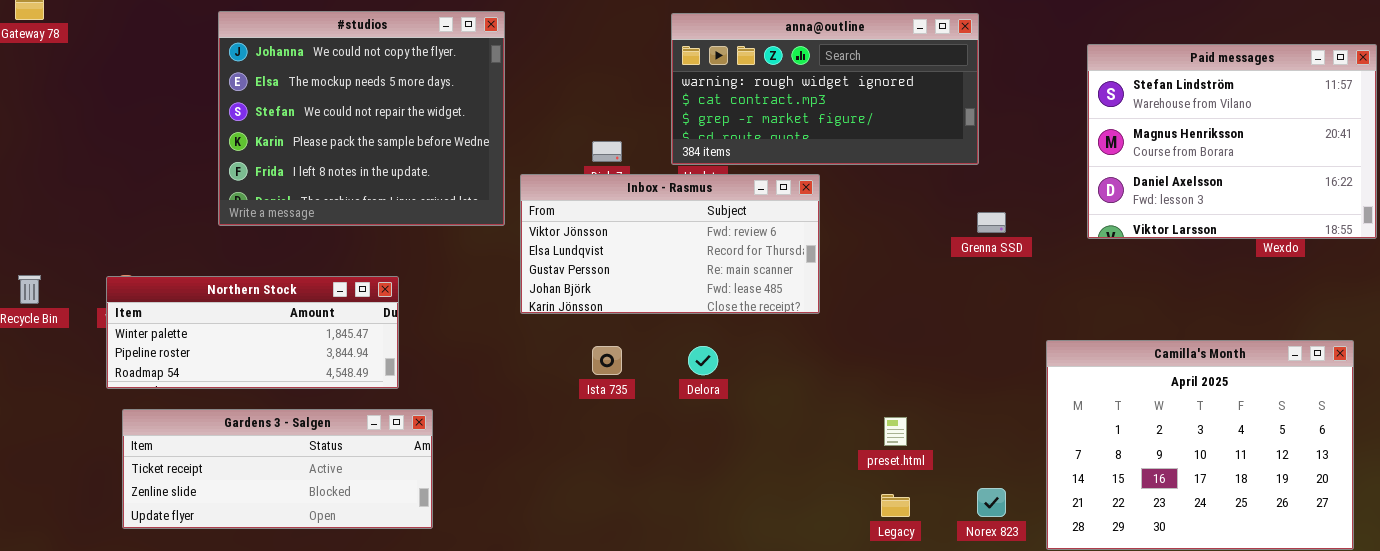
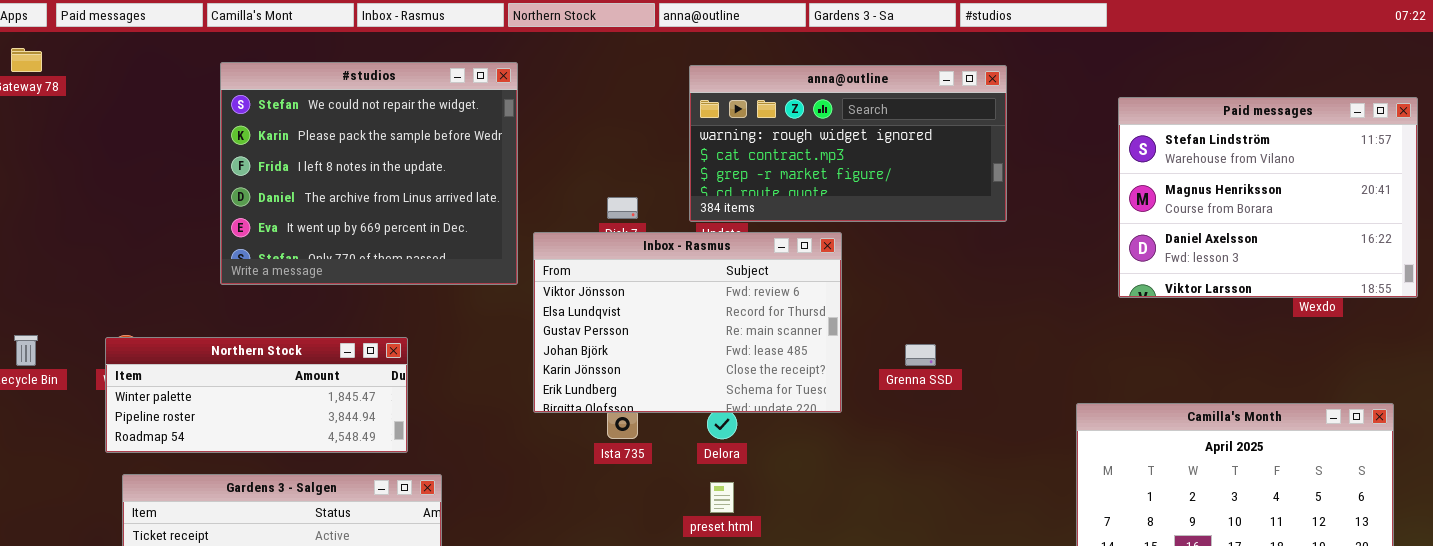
#studios: [218,11,505,226] -> [220,62,518,285], scrolled down 2 rows
Inbox - Rasmus: [520,174,820,314] -> [533,232,842,413], resized
Grenna SSD: [977,212,1006,233] -> [905,344,936,366], moved
preset.html: [884,417,907,446] -> [710,482,734,513], moved

